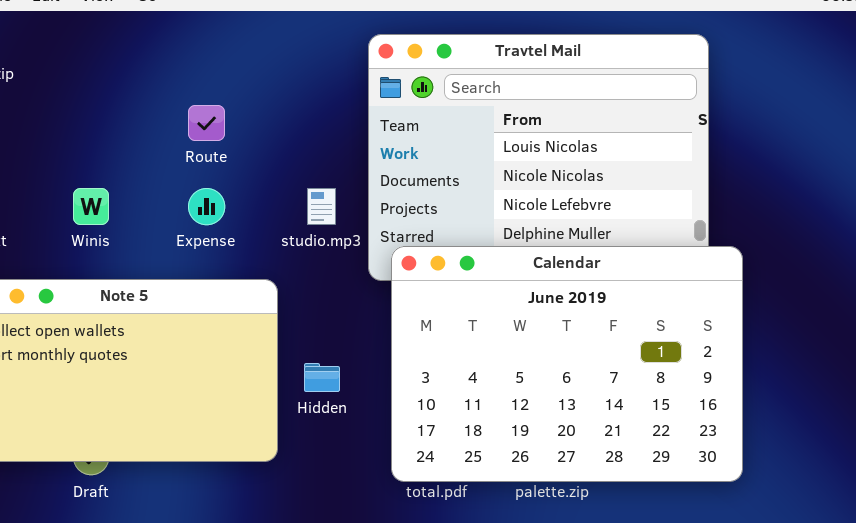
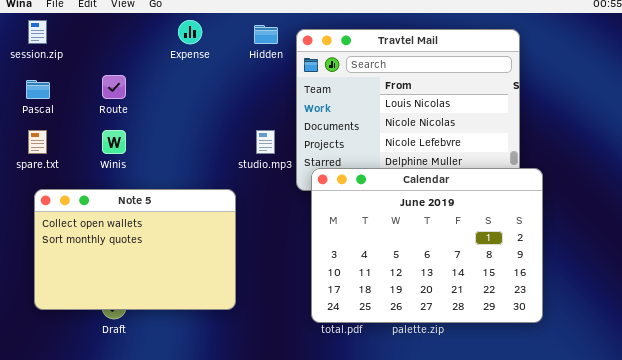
Route: [188,105,225,141] -> [102,75,126,99], moved
Expense: [188,188,225,225] -> [178,20,202,44], moved
Hidden: [304,363,340,392] -> [254,25,278,44], moved

